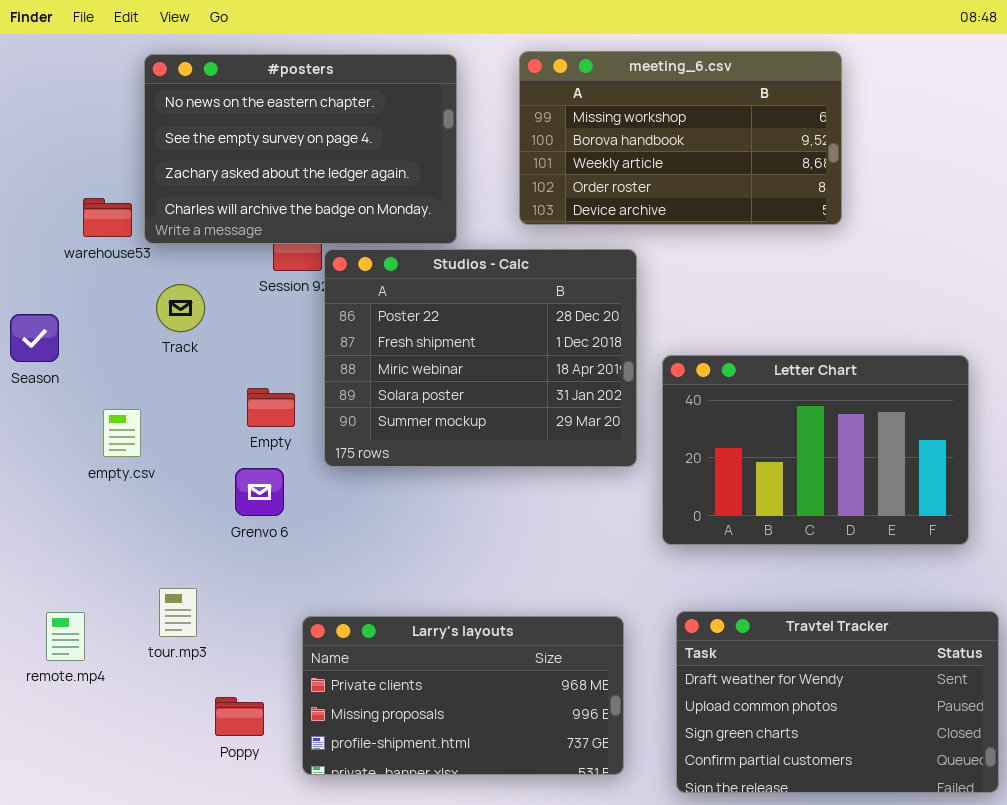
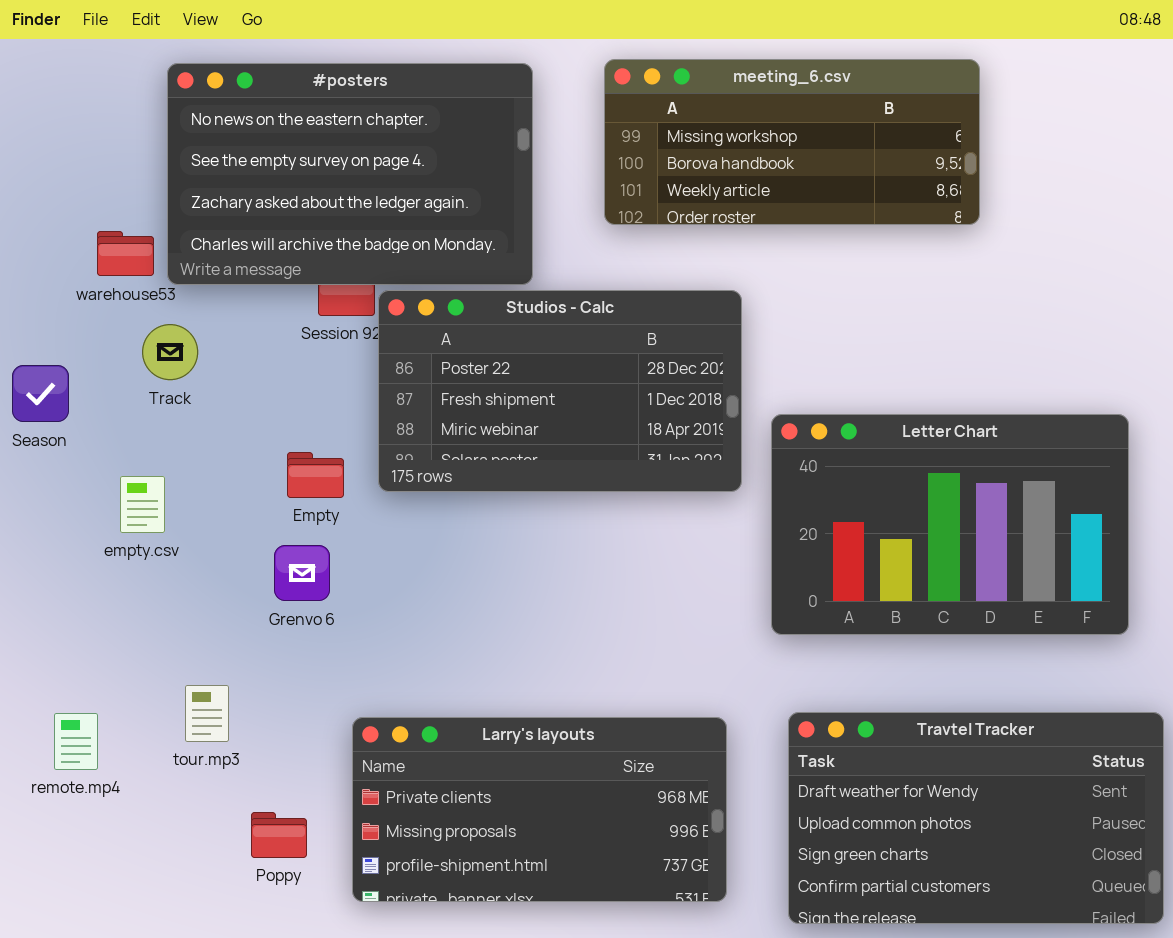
meeting_6.csv: [519,51,842,225] -> [604,59,980,225], resized
Studios - Calc: [324,249,637,467] -> [378,290,742,492], resized
Track: [156,284,205,332] -> [142,324,198,380], moved

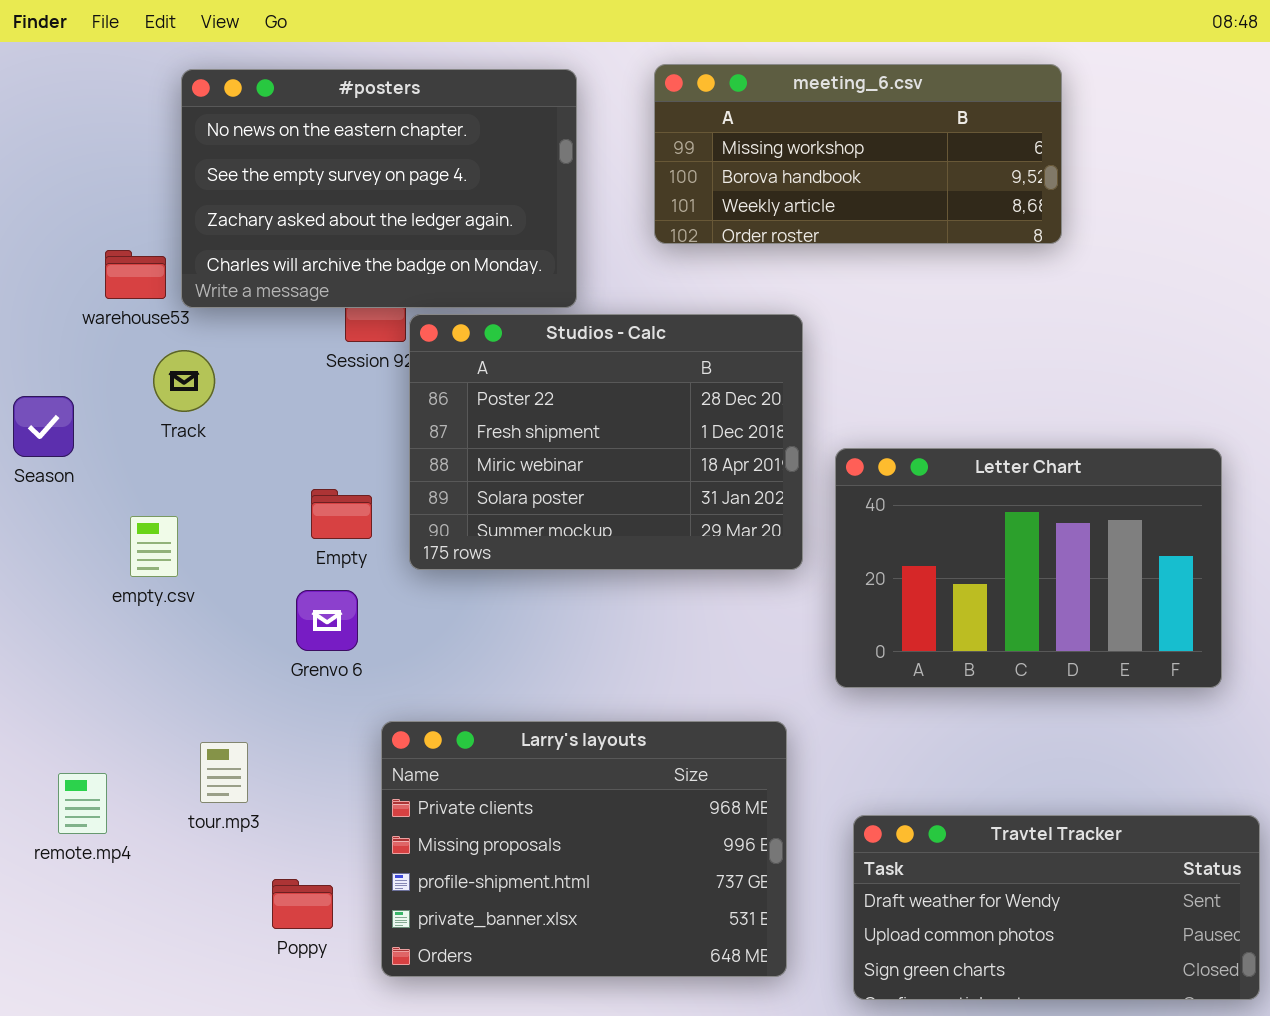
Studios - Calc: [378,290,742,492] -> [409,314,803,570], resized
Travtel Tracker: [788,712,1164,924] -> [853,815,1260,1000], resized
Larry's layouts: [352,717,727,902] -> [381,721,787,977], resized

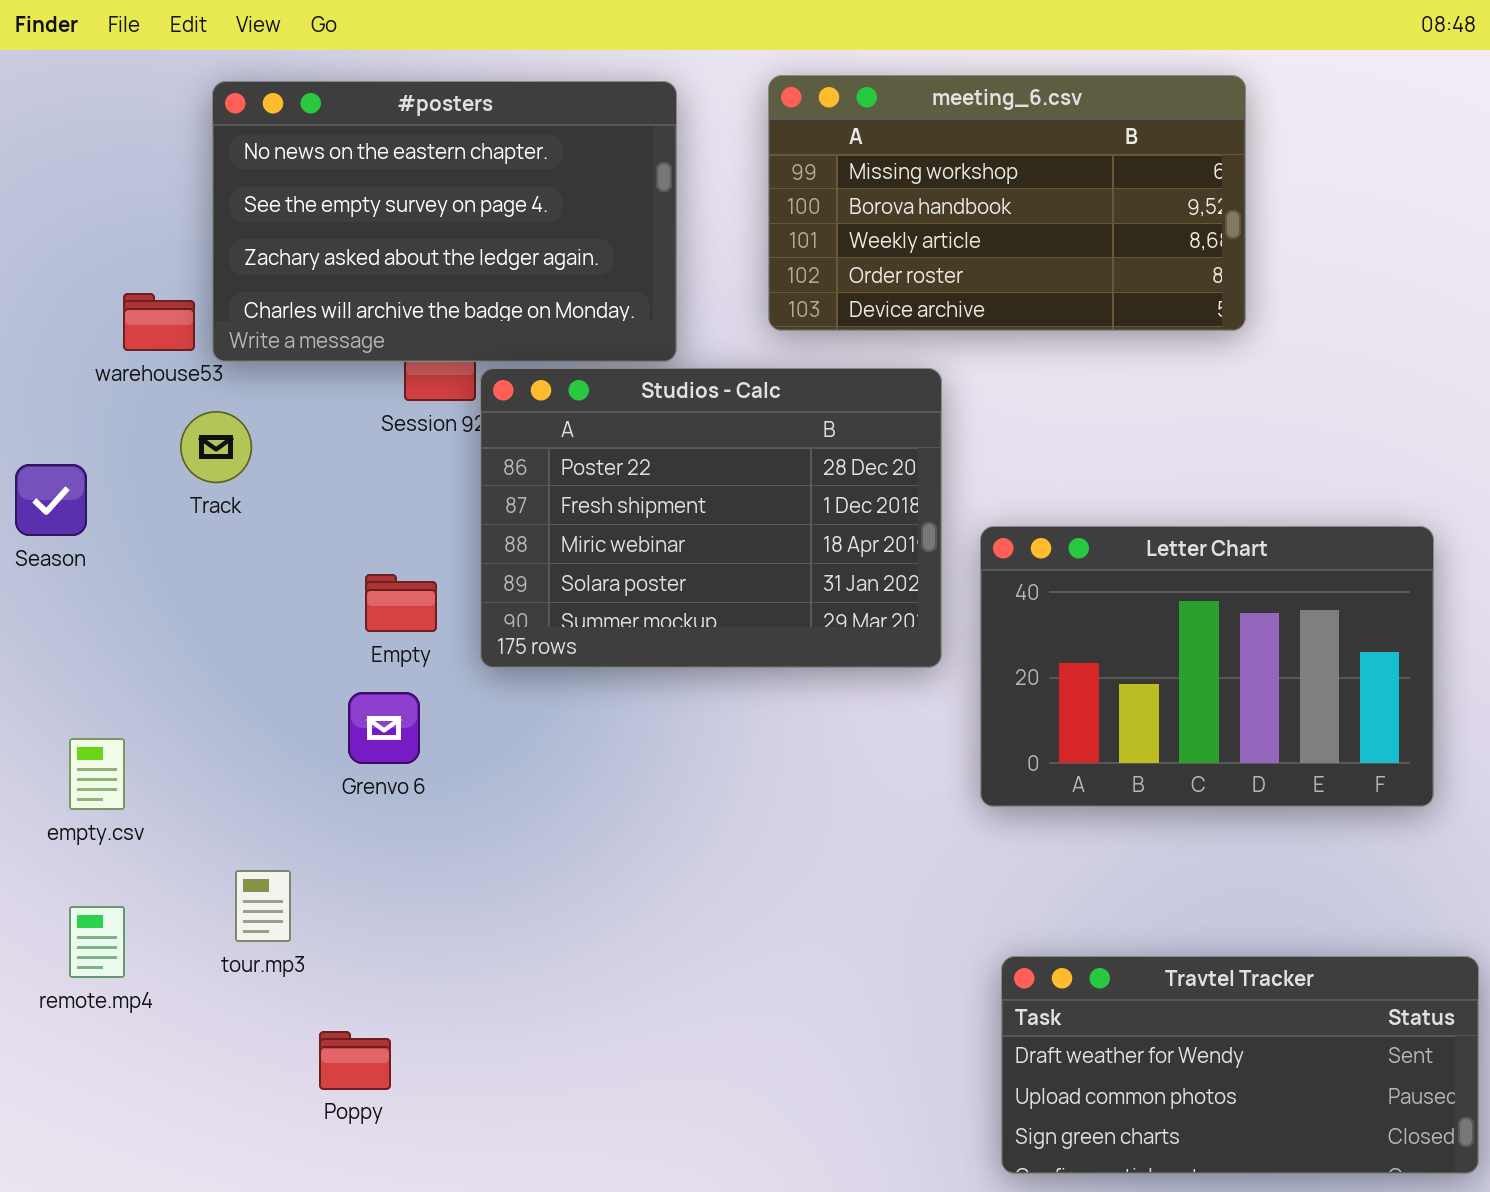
meeting_6.csv: [654,64,1062,244] -> [768,75,1246,331], resized
empty.csv: [130,516,178,577] -> [69,738,125,810], moved
Larry's layouts: [381,721,787,977] -> none, closed

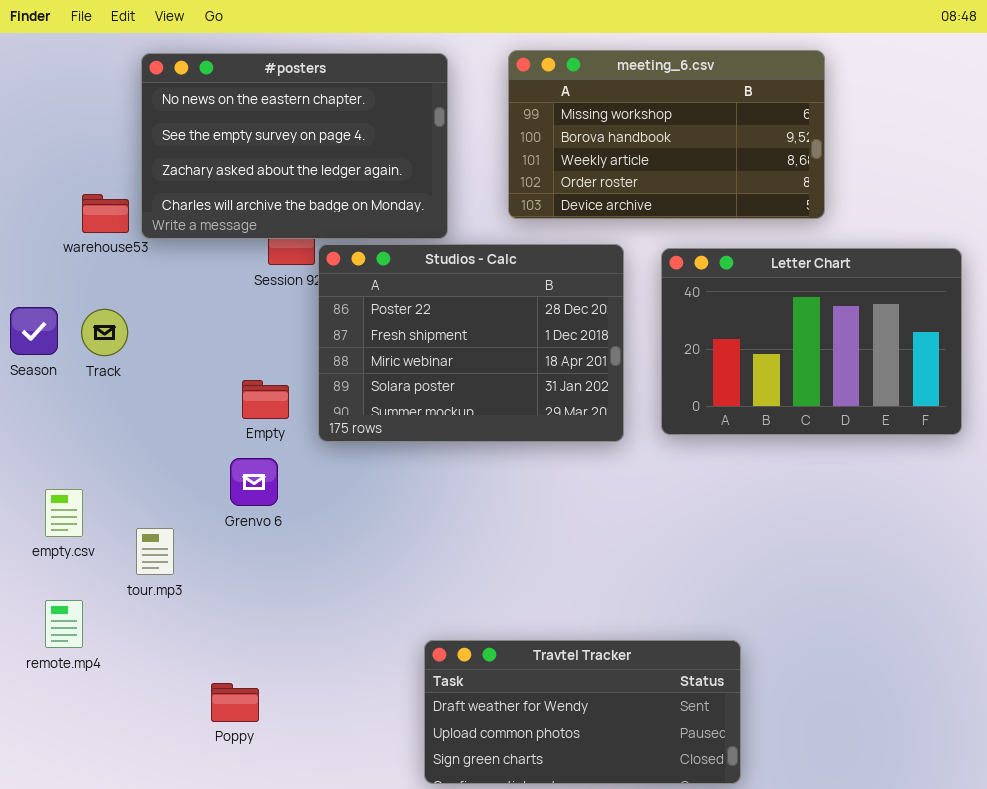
Track: [180,411,252,483] -> [81,309,128,356], moved
Letter Chart: [980,526,1434,807] -> [661,248,962,435], moved
tour.mp3: [235,870,291,942] -> [136,528,174,575], moved
Travtel Tracker: [1001,956,1479,1174] -> [424,640,741,784], moved

